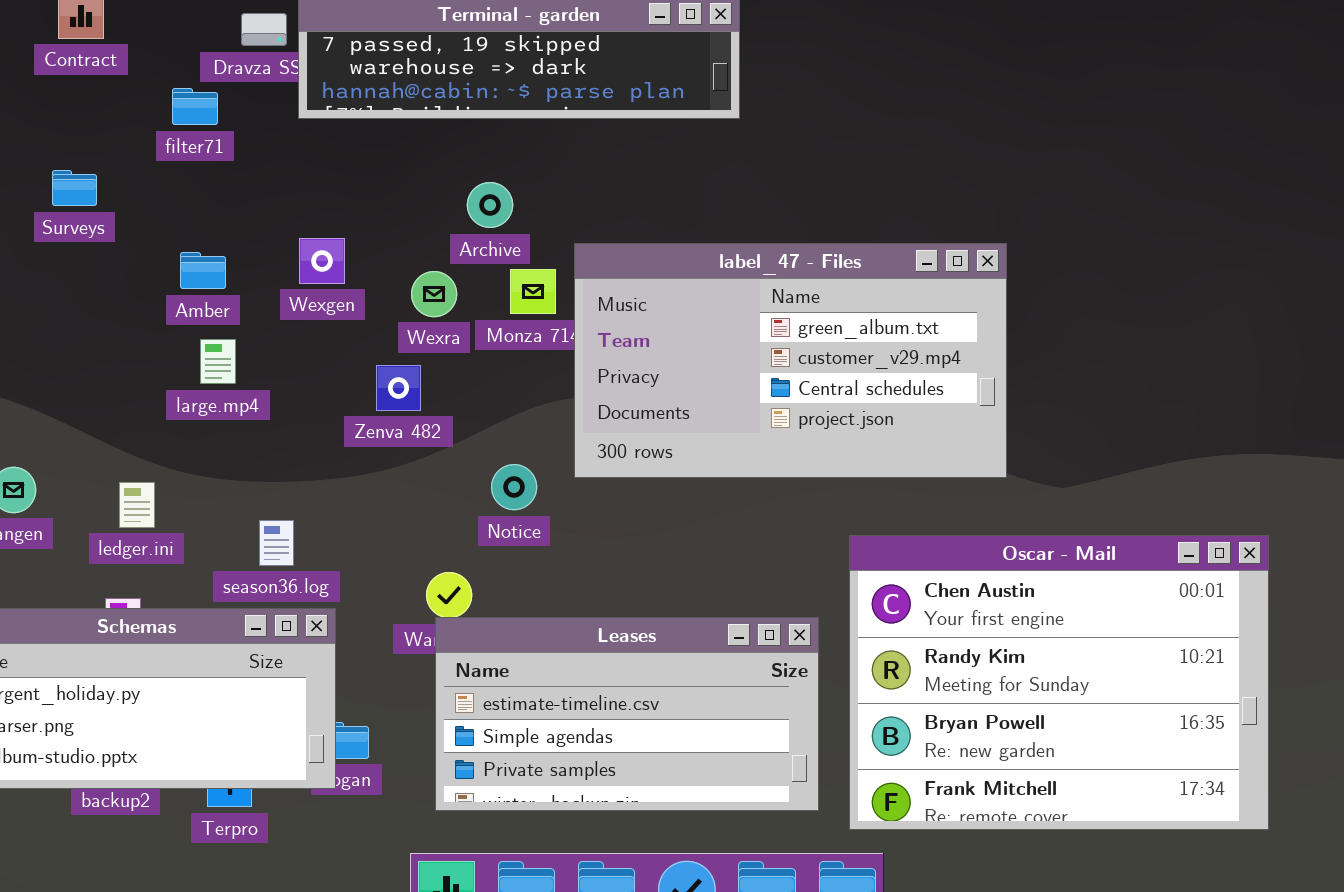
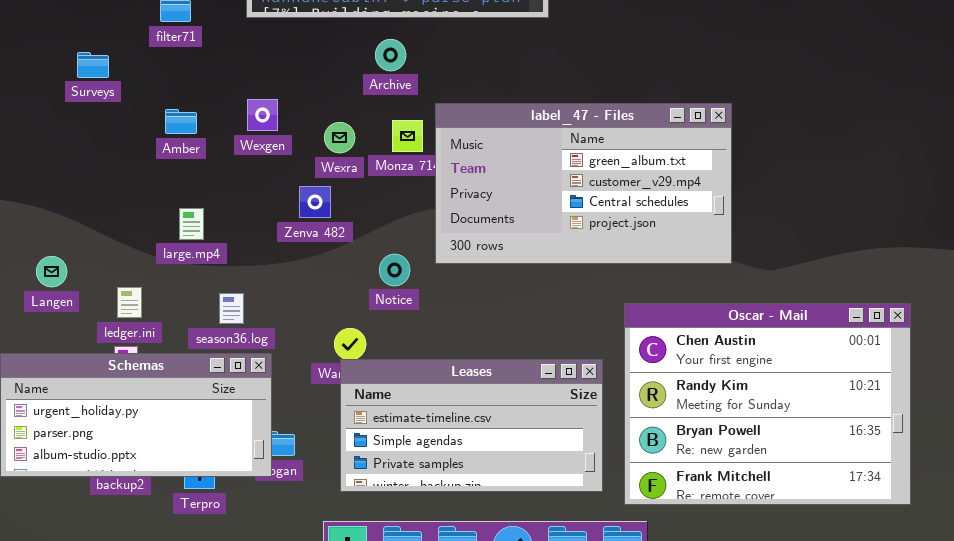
Archive: [467,182,513,228] -> [375,39,406,71], moved
large.mp4: [200,339,236,384] -> [179,208,204,240], moved
ledger.ini: [119,482,155,528] -> [117,287,142,318], moved

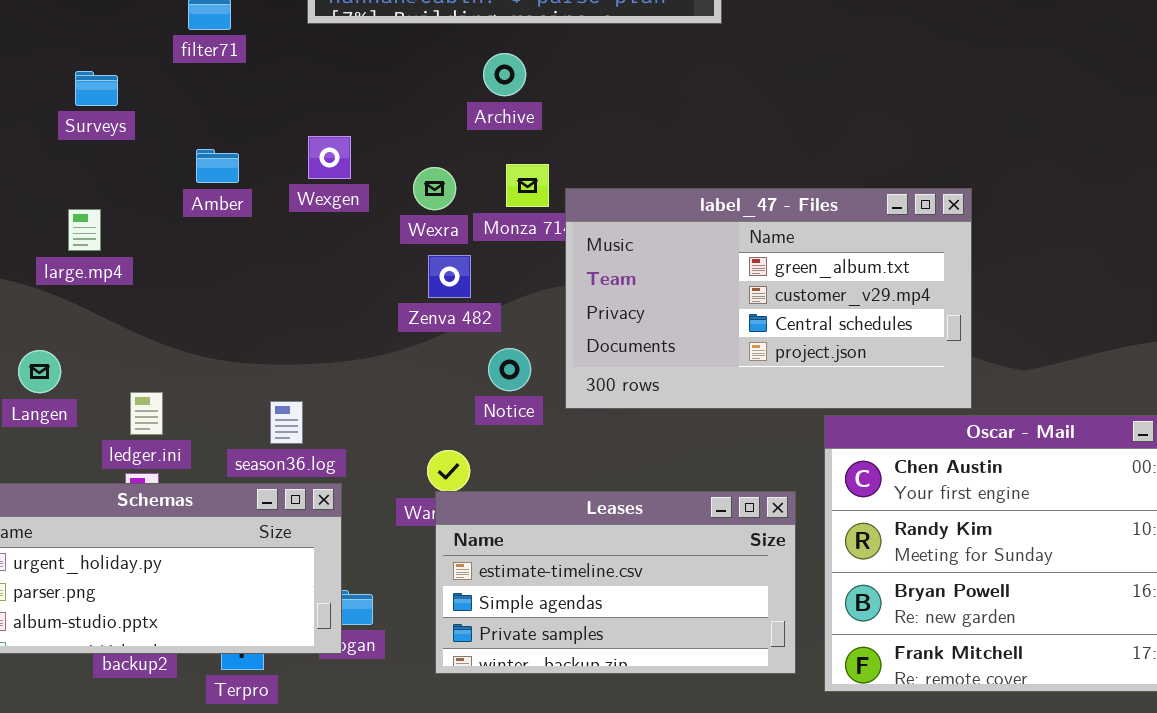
label_47 - Files: [435,103,732,264] -> [565,188,972,409], moved
Zenva 482: [299,186,331,218] -> [428,255,471,298], moved
large.mp4: [179,208,204,240] -> [68,209,101,251], moved

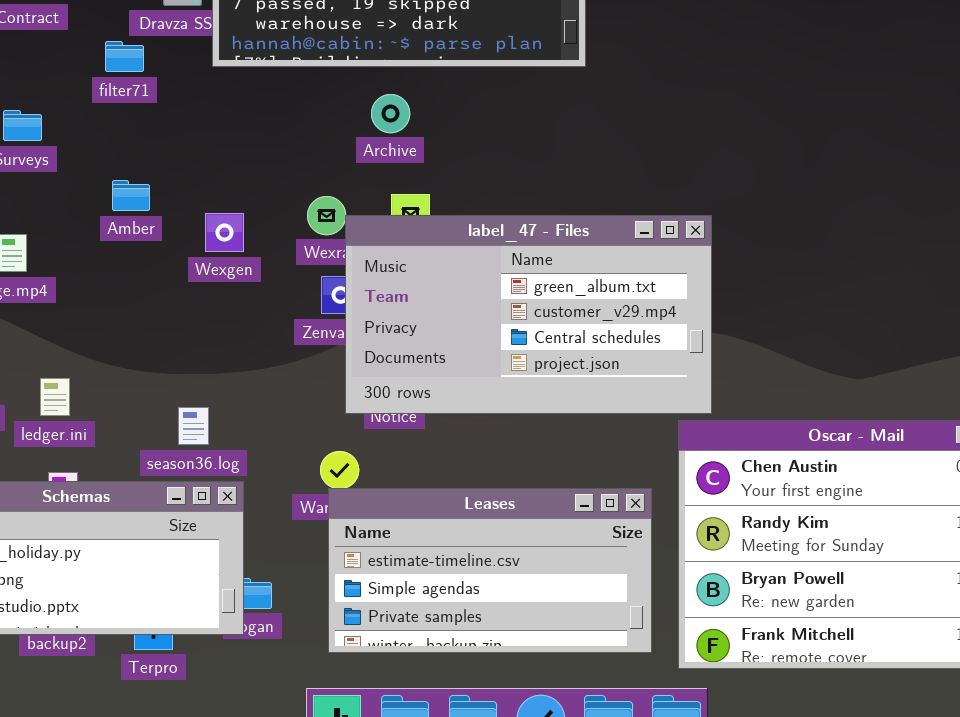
Wexgen: [308,136,351,179] -> [205,213,244,252], moved
label_47 - Files: [565,188,972,409] -> [345,215,712,414], moved
ledger.ini: [130,392,163,435] -> [40,378,70,416], moved

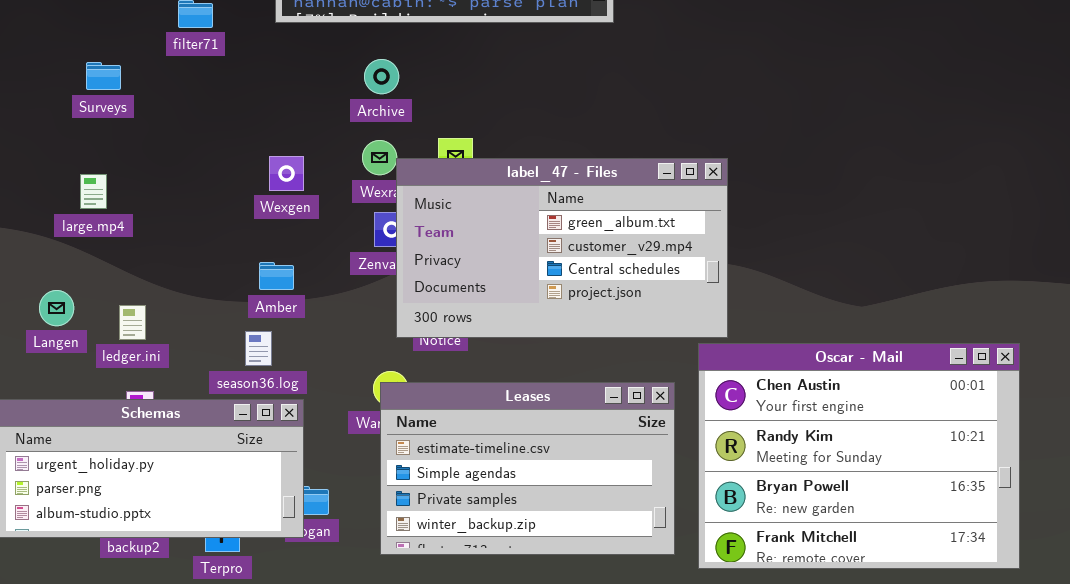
Archive: [371,94,410,133] -> [364,59,399,94], moved
Amber: [112,180,150,211] -> [259,262,294,290], moved
Leases: [328,488,652,653] -> [380,382,675,555], resized

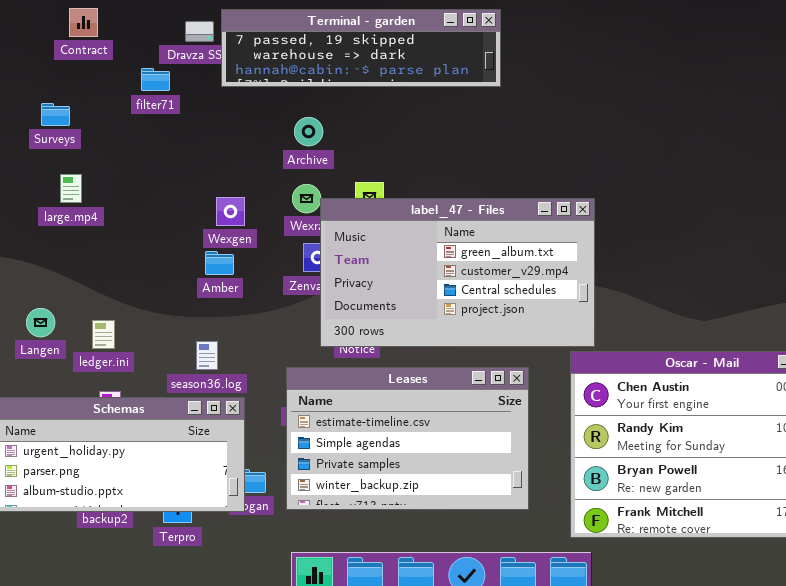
Surveys: [86,62,121,90] -> [41,103,70,126], moved
large.mp4: [80,174,107,209] -> [60,174,82,203], moved
Amber: [259,262,294,290] -> [205,251,234,275], moved
Leases: [380,382,675,555] -> [286,367,529,510], moved

